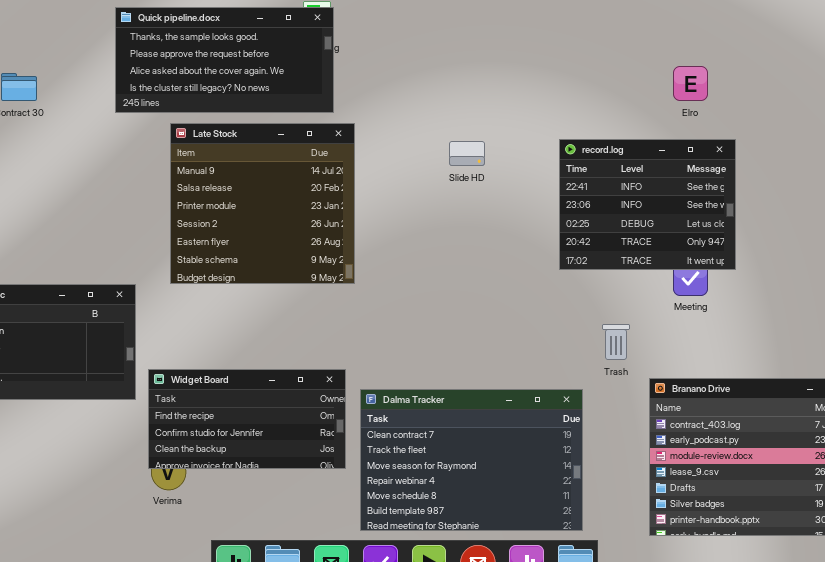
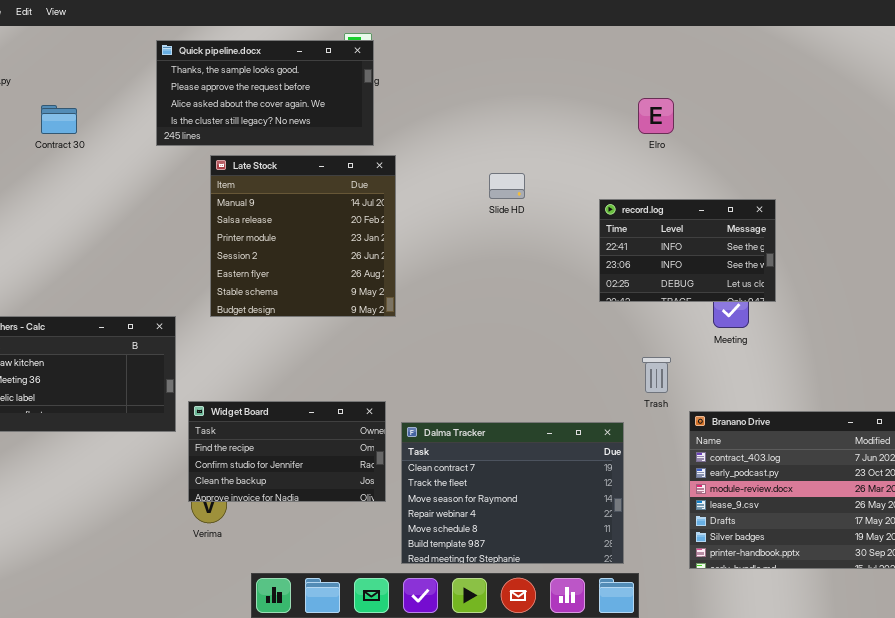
Elro: [673,66,708,101] -> [638,98,674,134], moved
record.log: [559,139,736,270] -> [599,199,776,302], resized

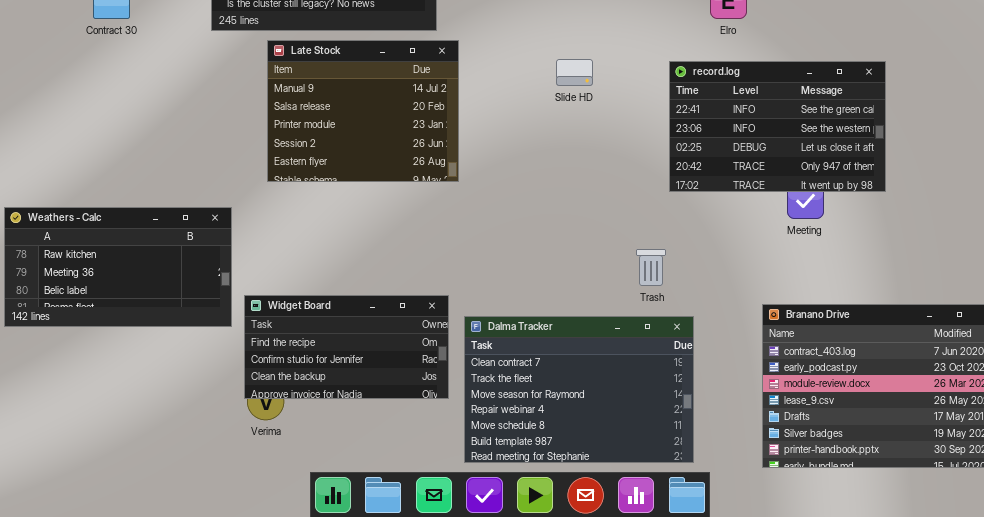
Late Stock: [210,155,396,317] -> [267,40,459,182], resized
record.log: [599,199,776,302] -> [669,61,886,192], resized
Trash: [642,357,671,393] -> [636,249,666,286], moved

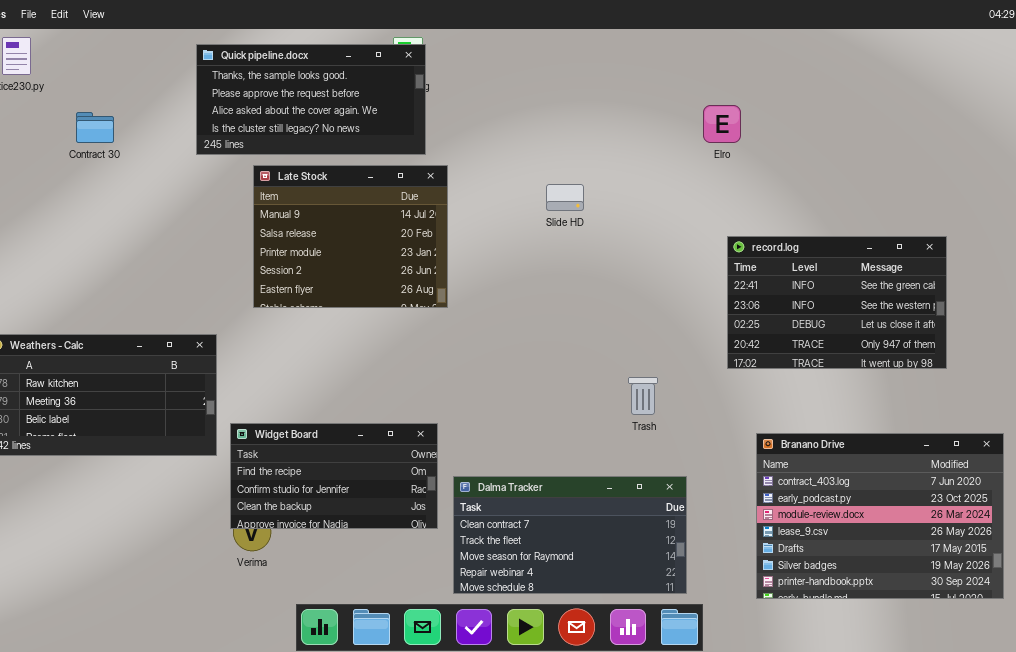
record.log: [669,61,886,192] -> [727,236,947,369], moved
Dalma Tracker: [464,316,694,463] -> [453,476,687,594], resized

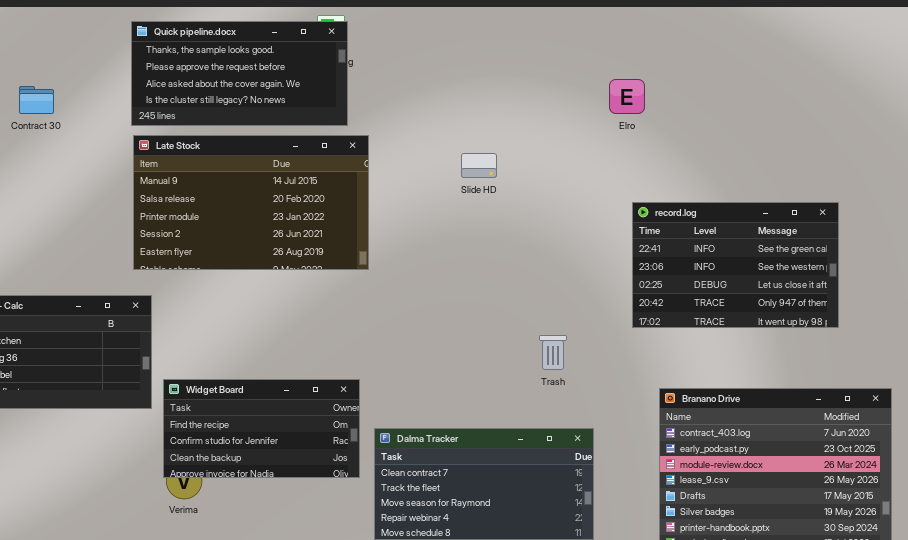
Late Stock: [253,165,448,308] -> [133,135,369,270], resized

